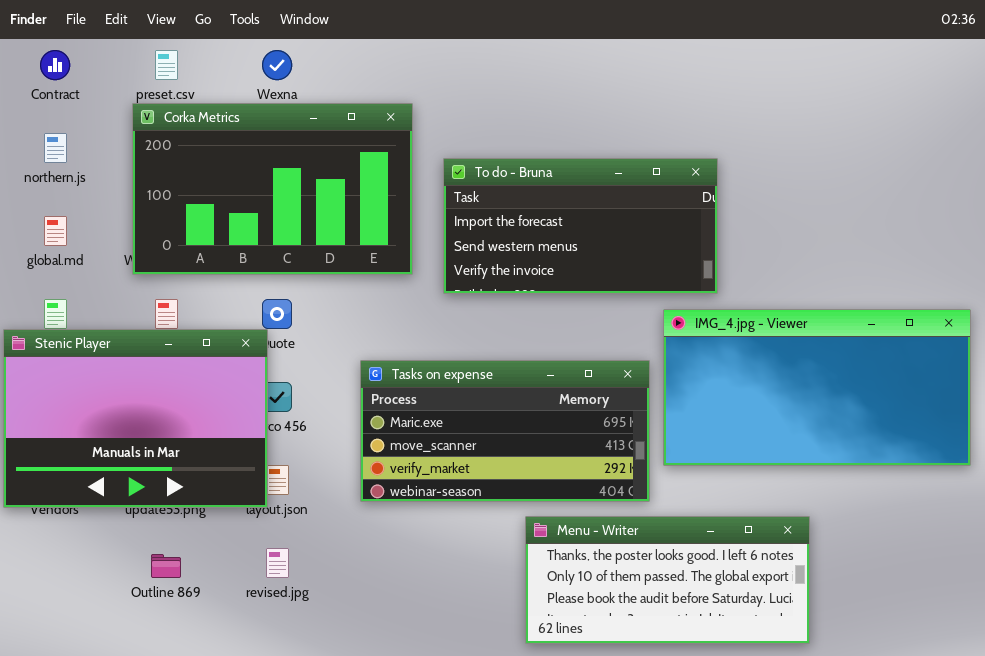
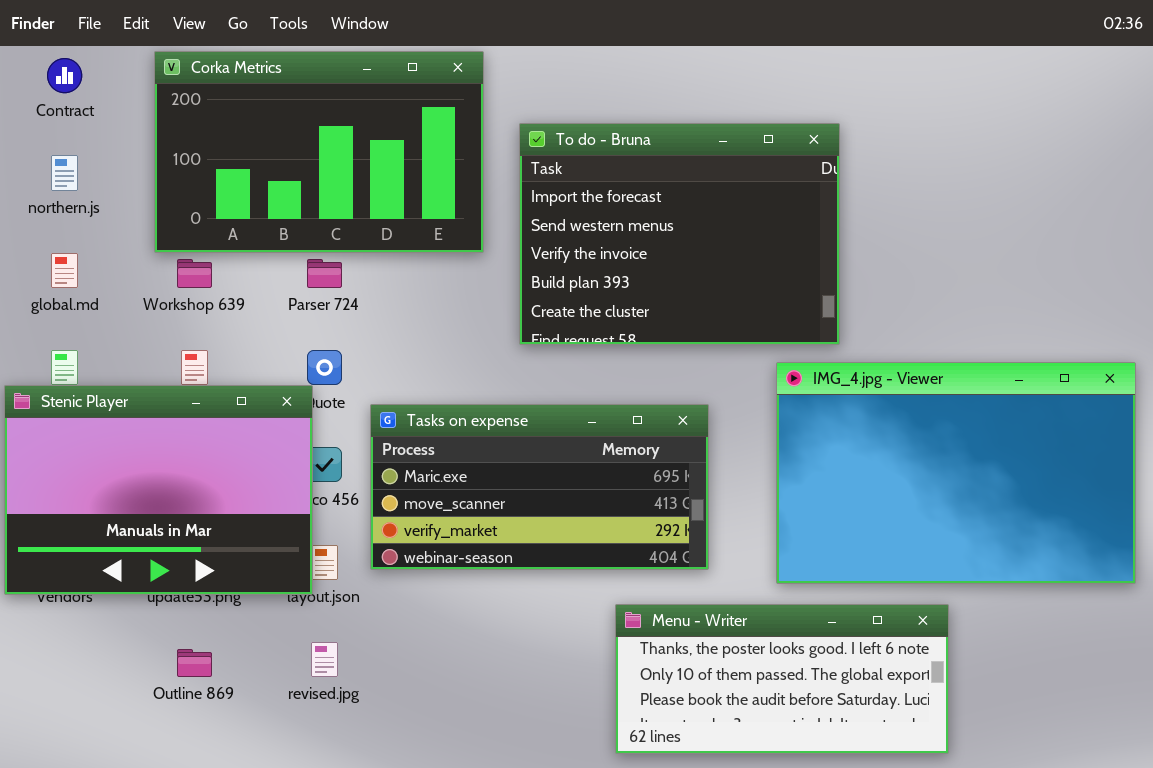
Corka Metrics: [132,103,413,275] -> [154,51,484,253], moved
To do - Bruna: [443,158,718,294] -> [519,123,840,345], resized
IMG_4.jpg - Viewer: [663,309,971,466] -> [776,362,1136,584], resized
Tasks on expense: [360,360,650,502] -> [370,404,709,570], moved

